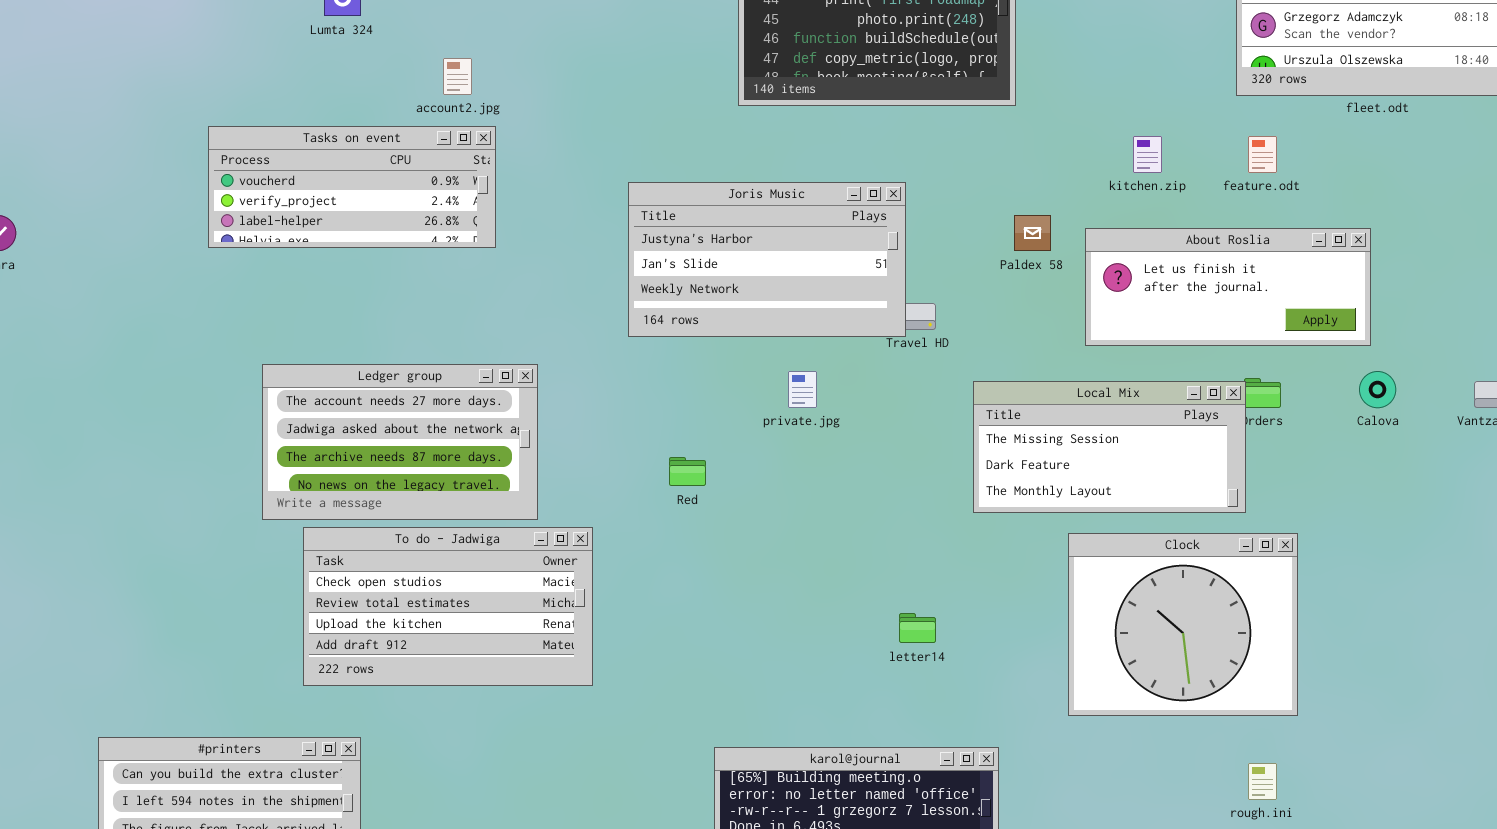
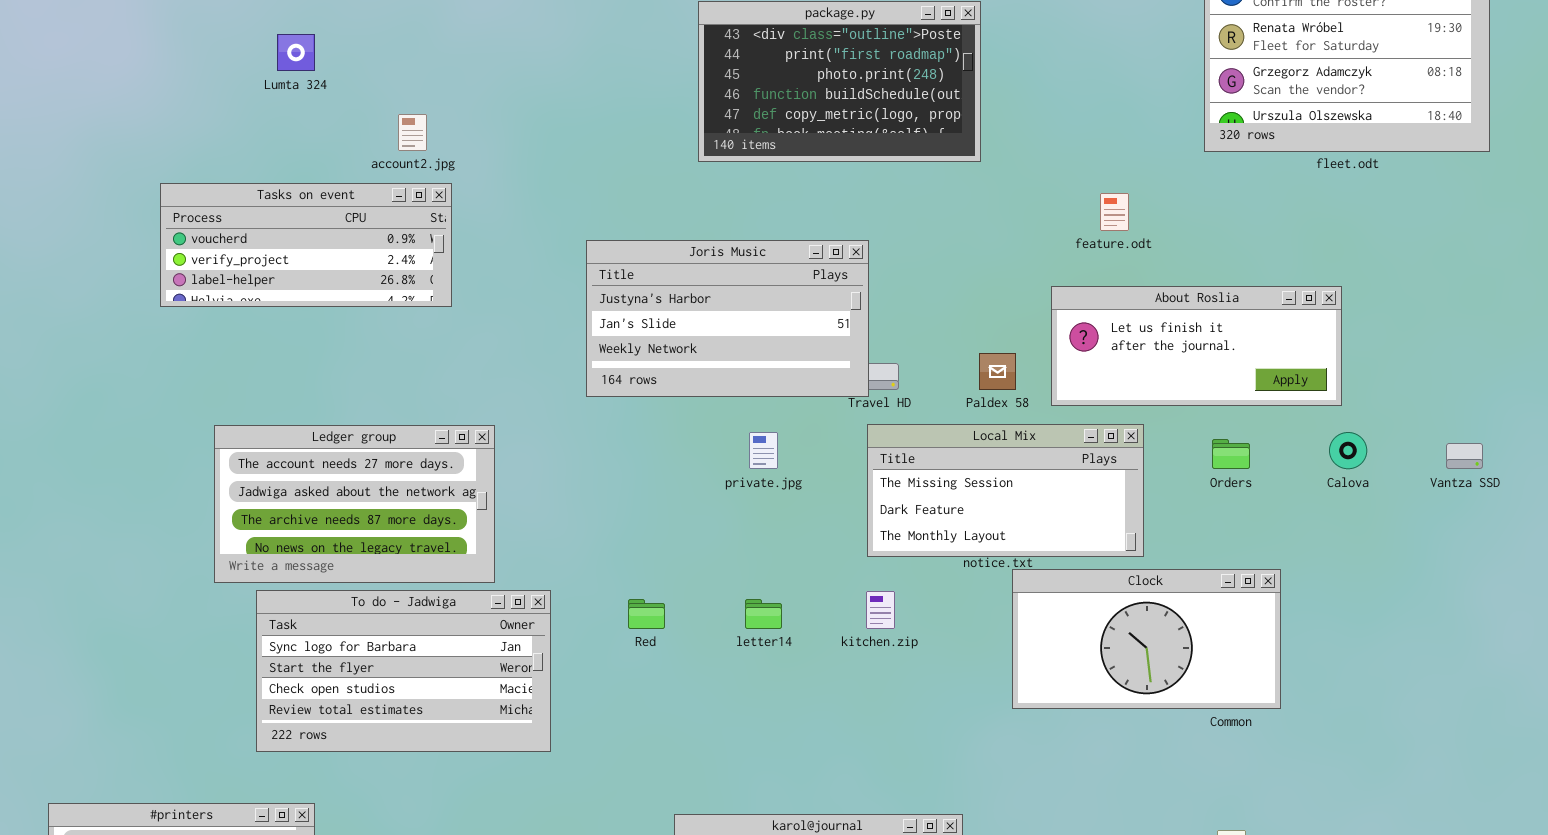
kitchen.zip: [1133,136,1162,173] -> [866,591,895,629], moved
feature.odt: [1248,136,1277,173] -> [1100,193,1129,231], moved
Paldex 58: [1014,215,1051,251] -> [979,353,1016,390], moved
Local Mix: [973,381,1246,513] -> [867,424,1144,557], moved
Red: [669,457,706,486] -> [628,599,665,629], moved
To do - Jadwiga: [303,527,593,686] -> [256,590,551,752], scrolled up 2 rows
Clock: [1068,533,1298,716] -> [1012,569,1281,709], moved, resized
letter14: [899,613,936,643] -> [745,599,782,629], moved

